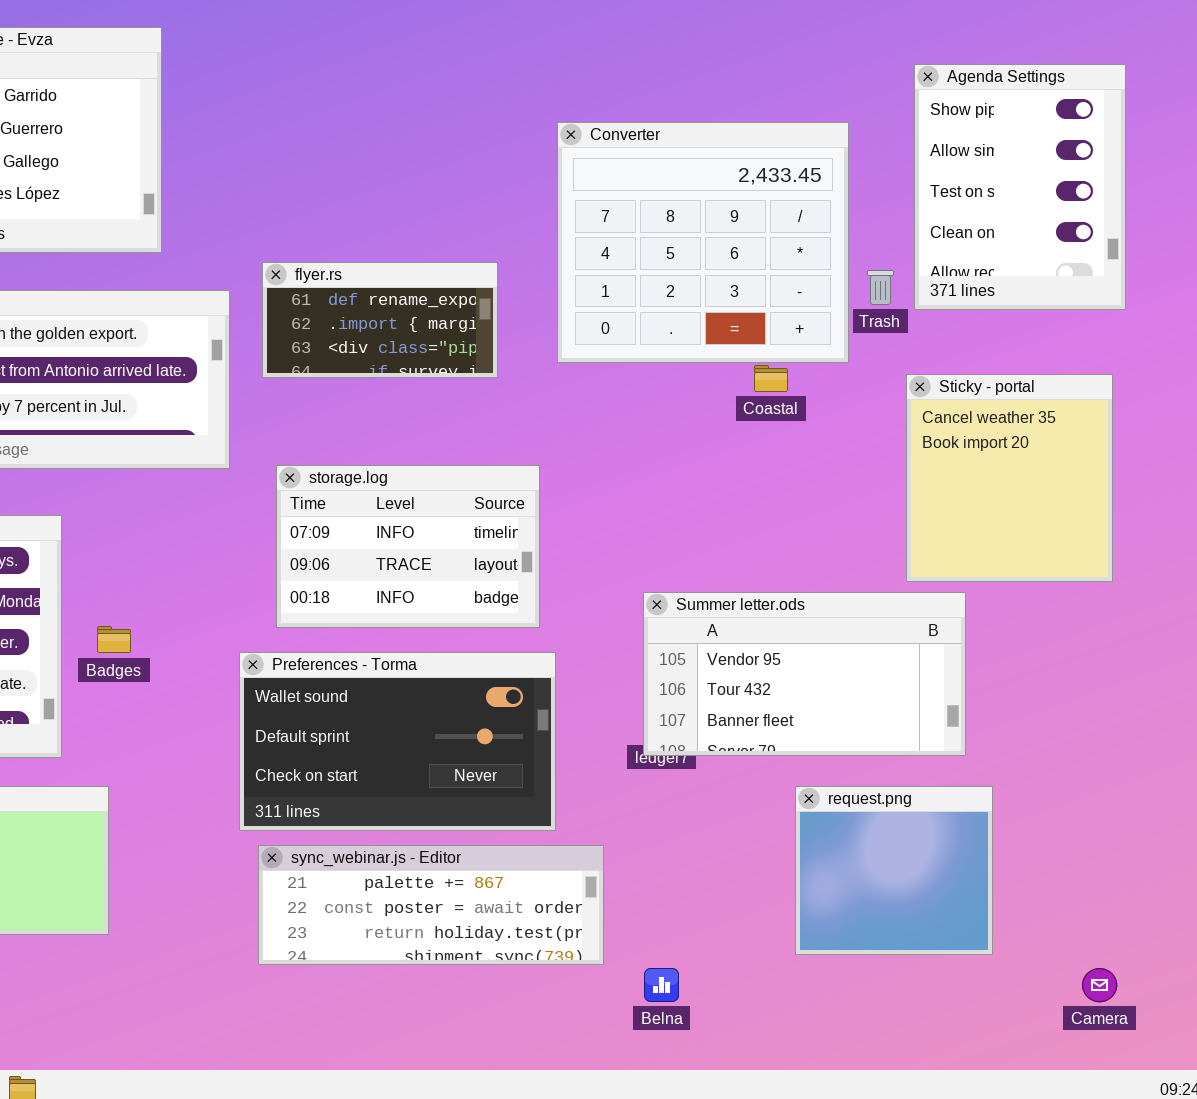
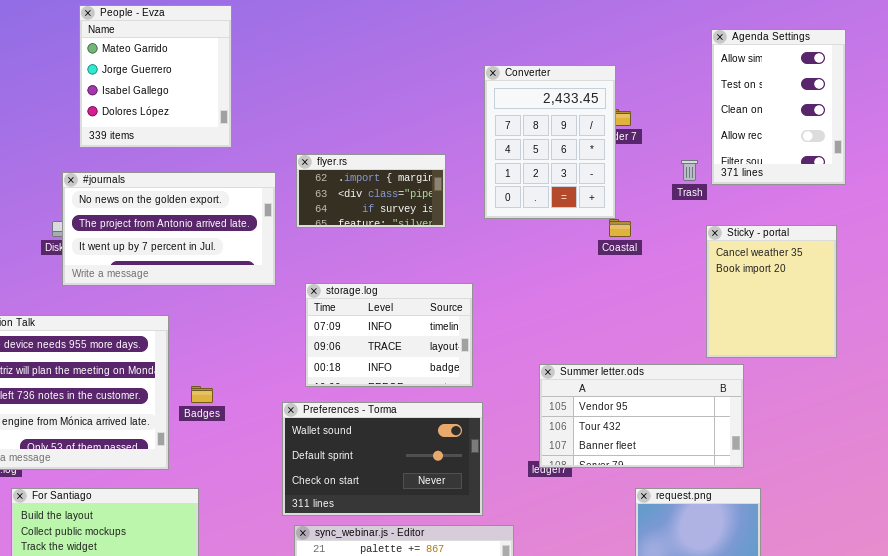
Agenda Settings: [914,64,1126,310] -> [711,29,846,185], scrolled down 1 row
Converter: [557,122,849,363] -> [484,65,616,219], resized
flyer.rs: [262,262,498,378] -> [296,154,446,228], scrolled down 1 row

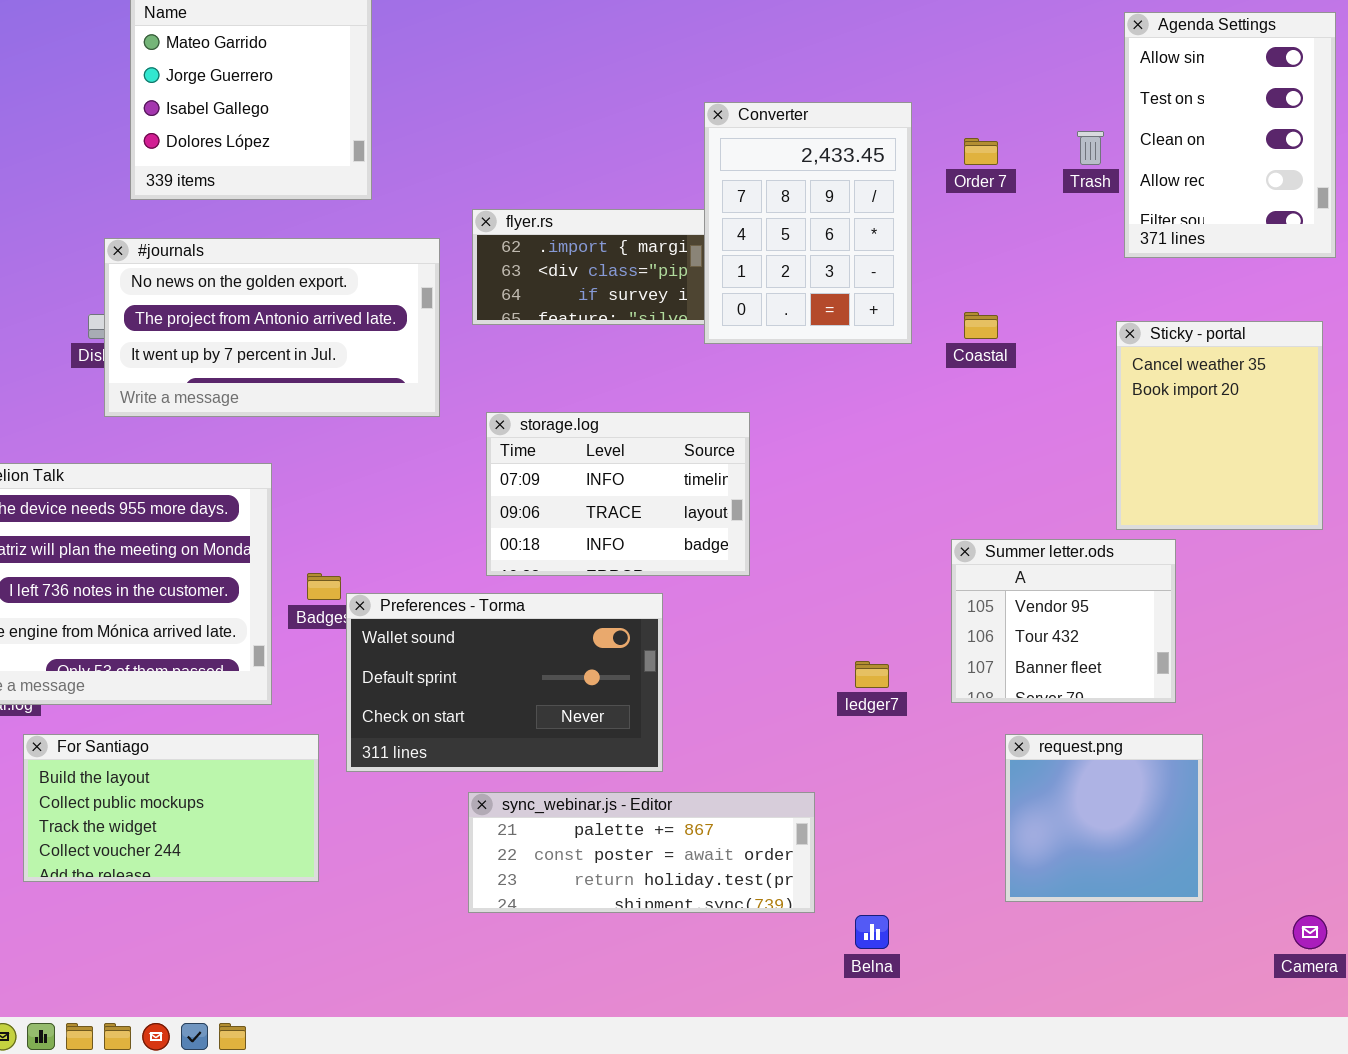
Converter: [484,65,616,219] -> [704,102,912,344], moved
Trash: [681,160,698,181] -> [1077,131,1104,165], moved
Summer letter.ods: [539,364,744,468] -> [951,539,1176,703], resized
Preferences - Torma: [282,402,483,516] -> [346,593,663,772], moved

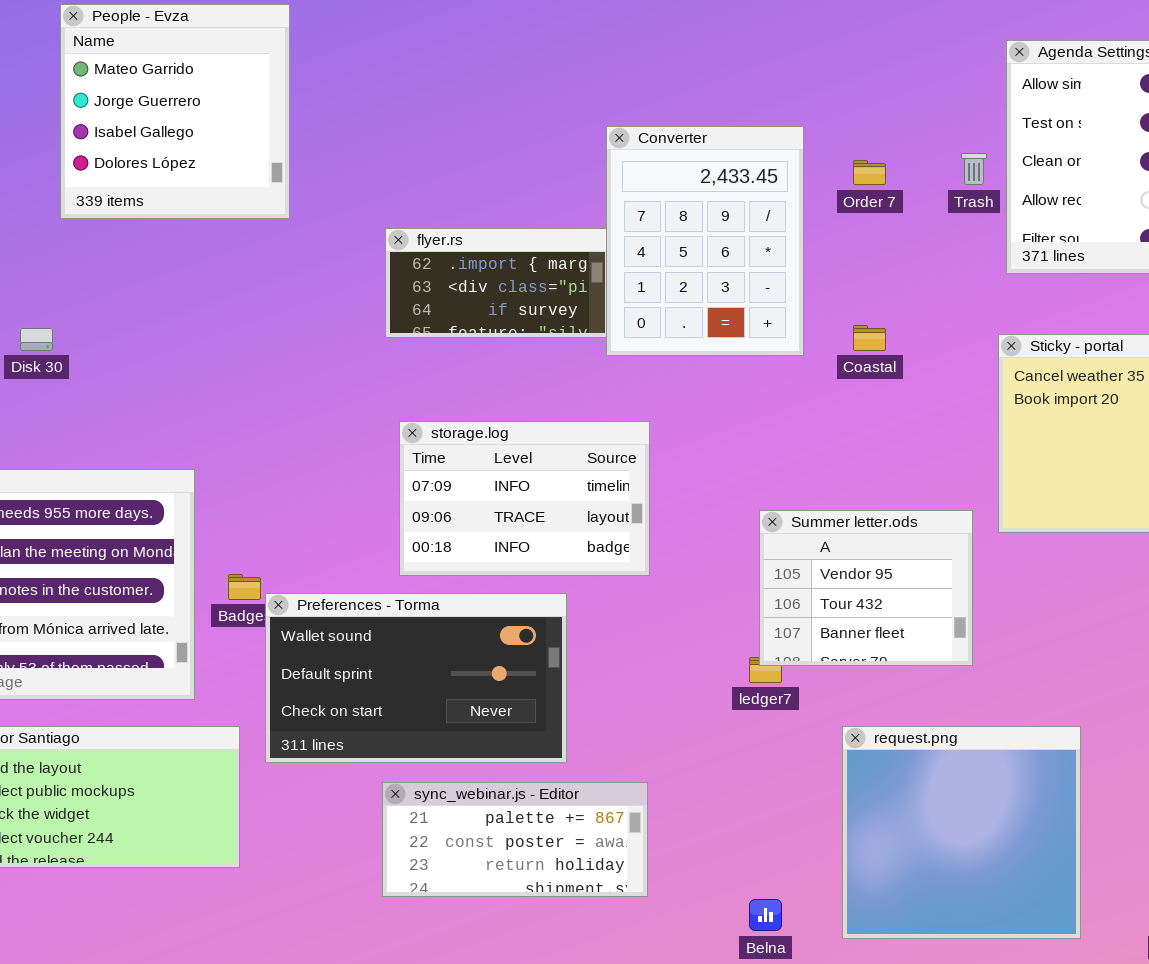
#journals: [104,238,440,417] -> none, closed
Summer letter.ods: [951,539,1176,703] -> [759,510,973,666], moved
request.png: [1005,734,1203,902] -> [842,726,1081,939], resized
sync_webinar.js - Editor: [468,792,815,913] -> [382,782,648,897], resized

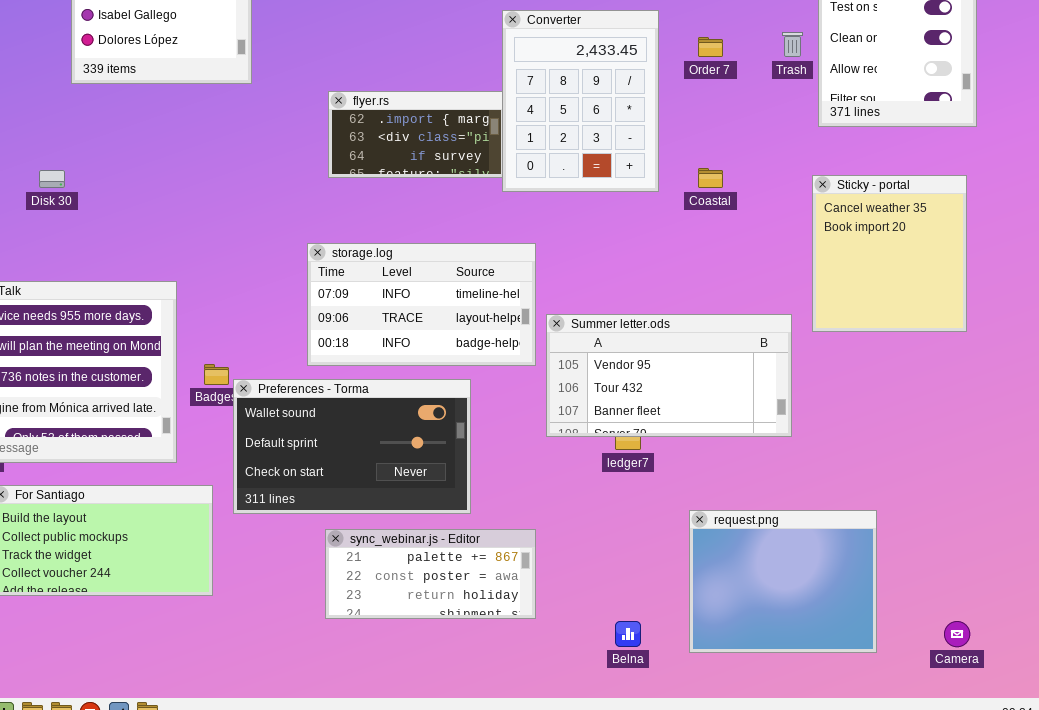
storage.log: [399,421,650,576] -> [307,243,536,366], resized
Summer letter.ods: [759,510,973,666] -> [546,314,792,437], resized
request.png: [842,726,1081,939] -> [689,510,877,653], resized

